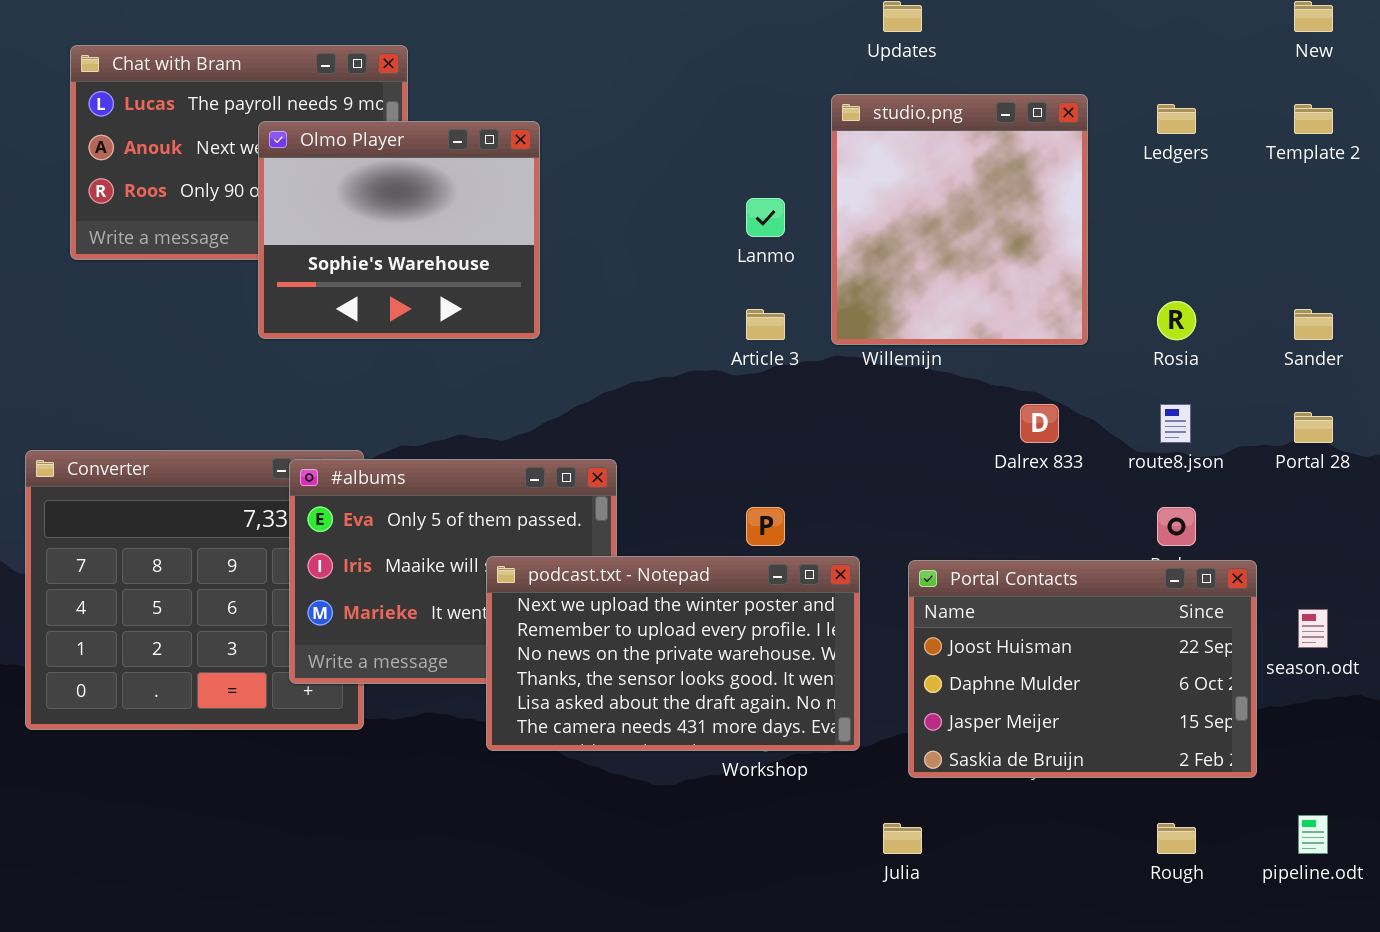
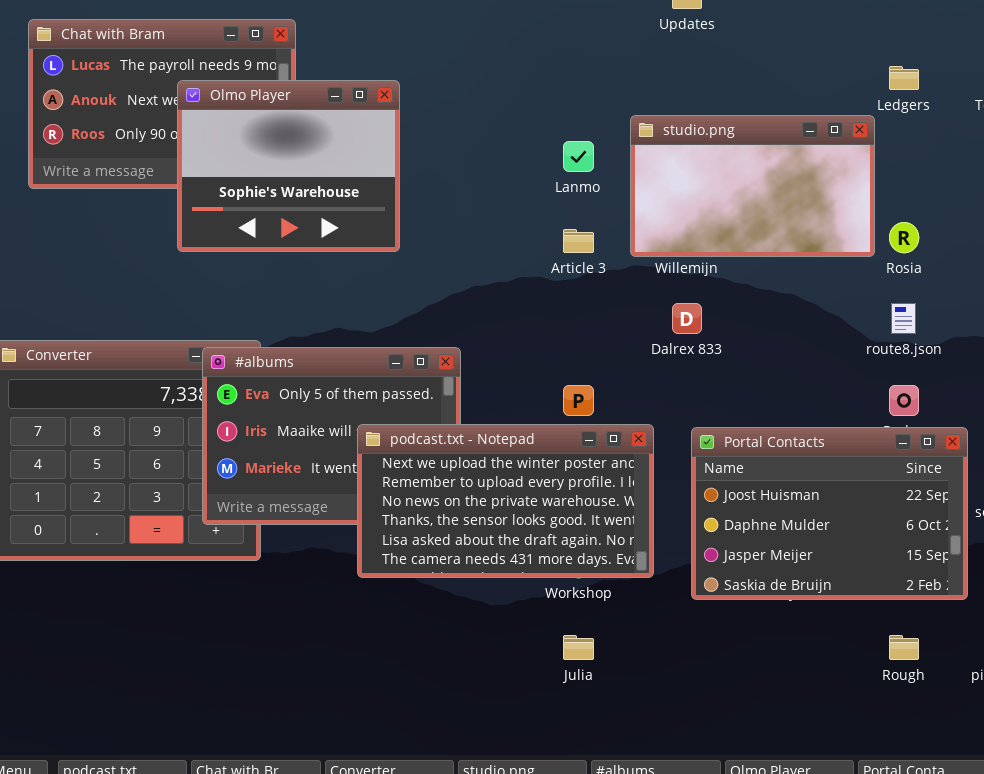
studio.png: [831,94,1088,345] -> [630,115,875,257], resized
Dalrex 833: [1020,404,1059,443] -> [672,303,702,334], moved
Julia: [883,823,922,854] -> [563,635,594,660], moved

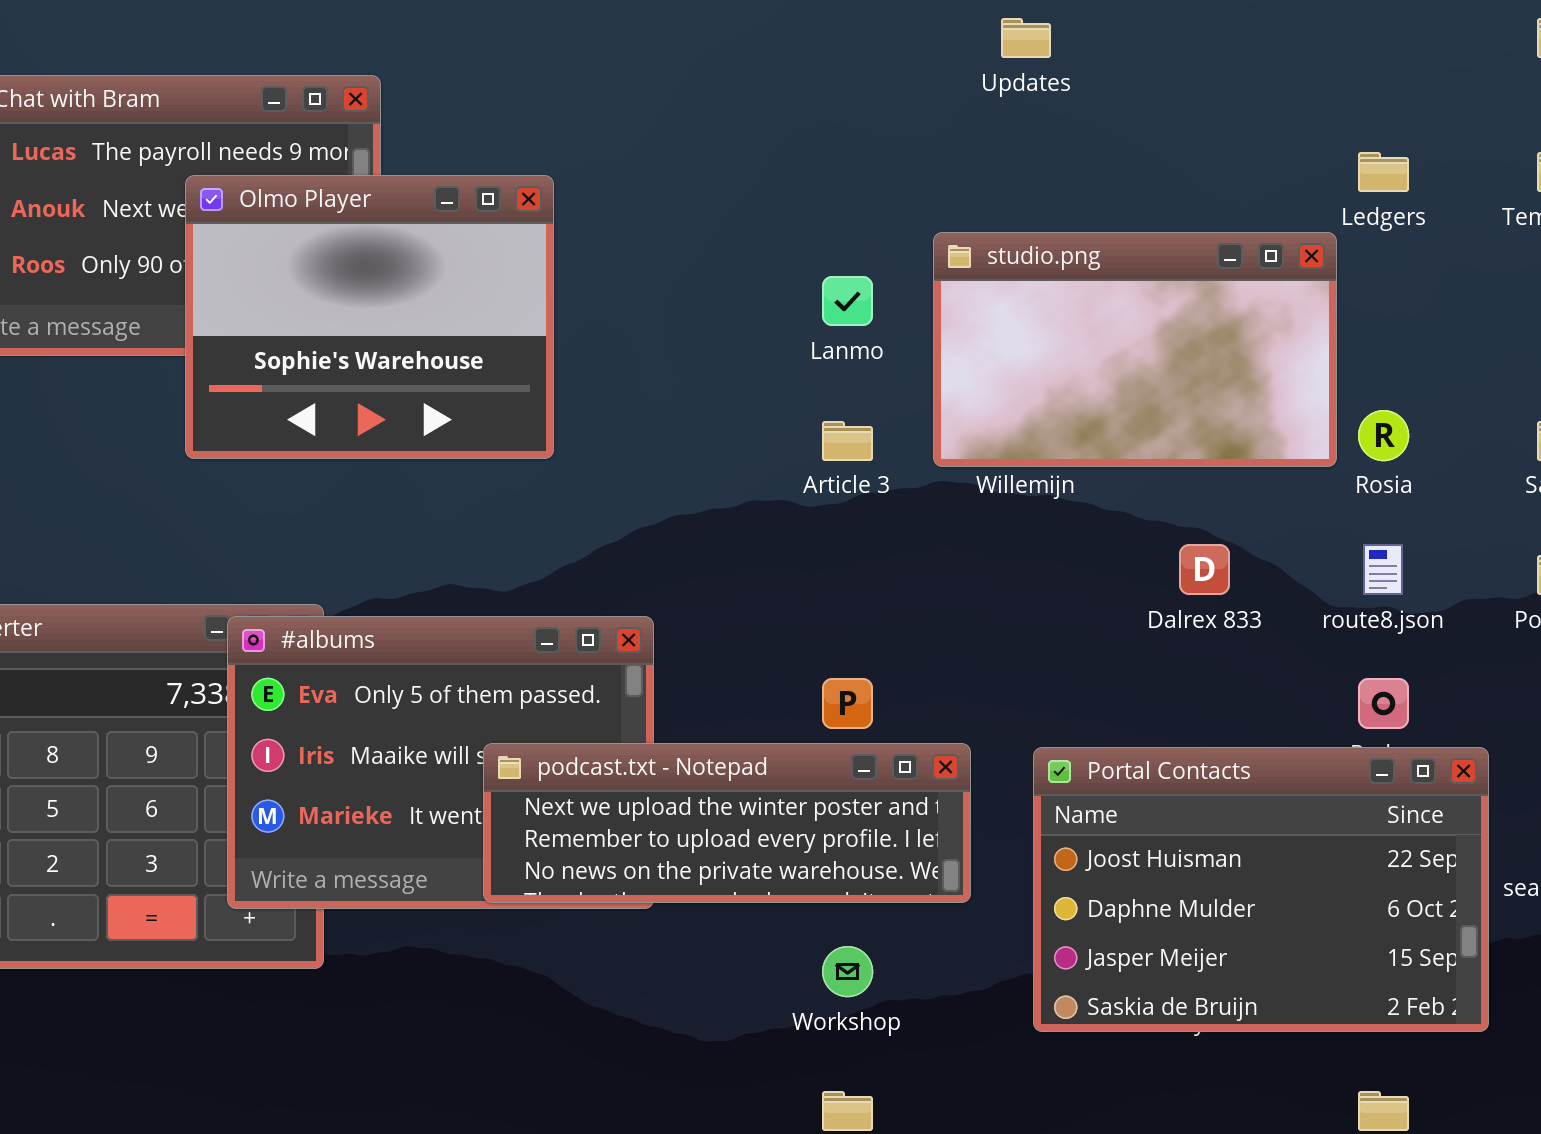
Dalrex 833: [672,303,702,334] -> [1179,544,1230,595], moved
podcast.txt - Notepad: [357,424,654,578] -> [483,743,971,903], resized

